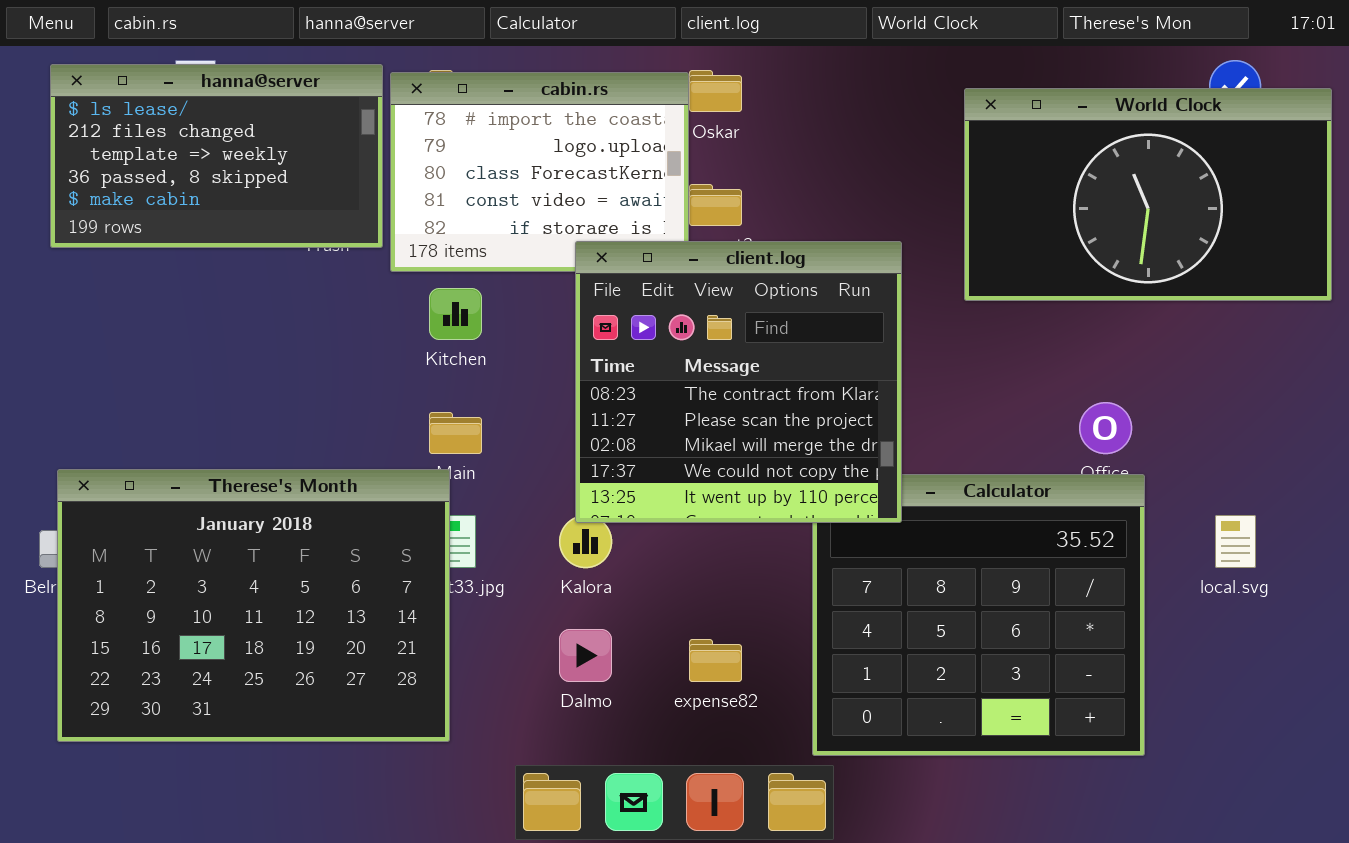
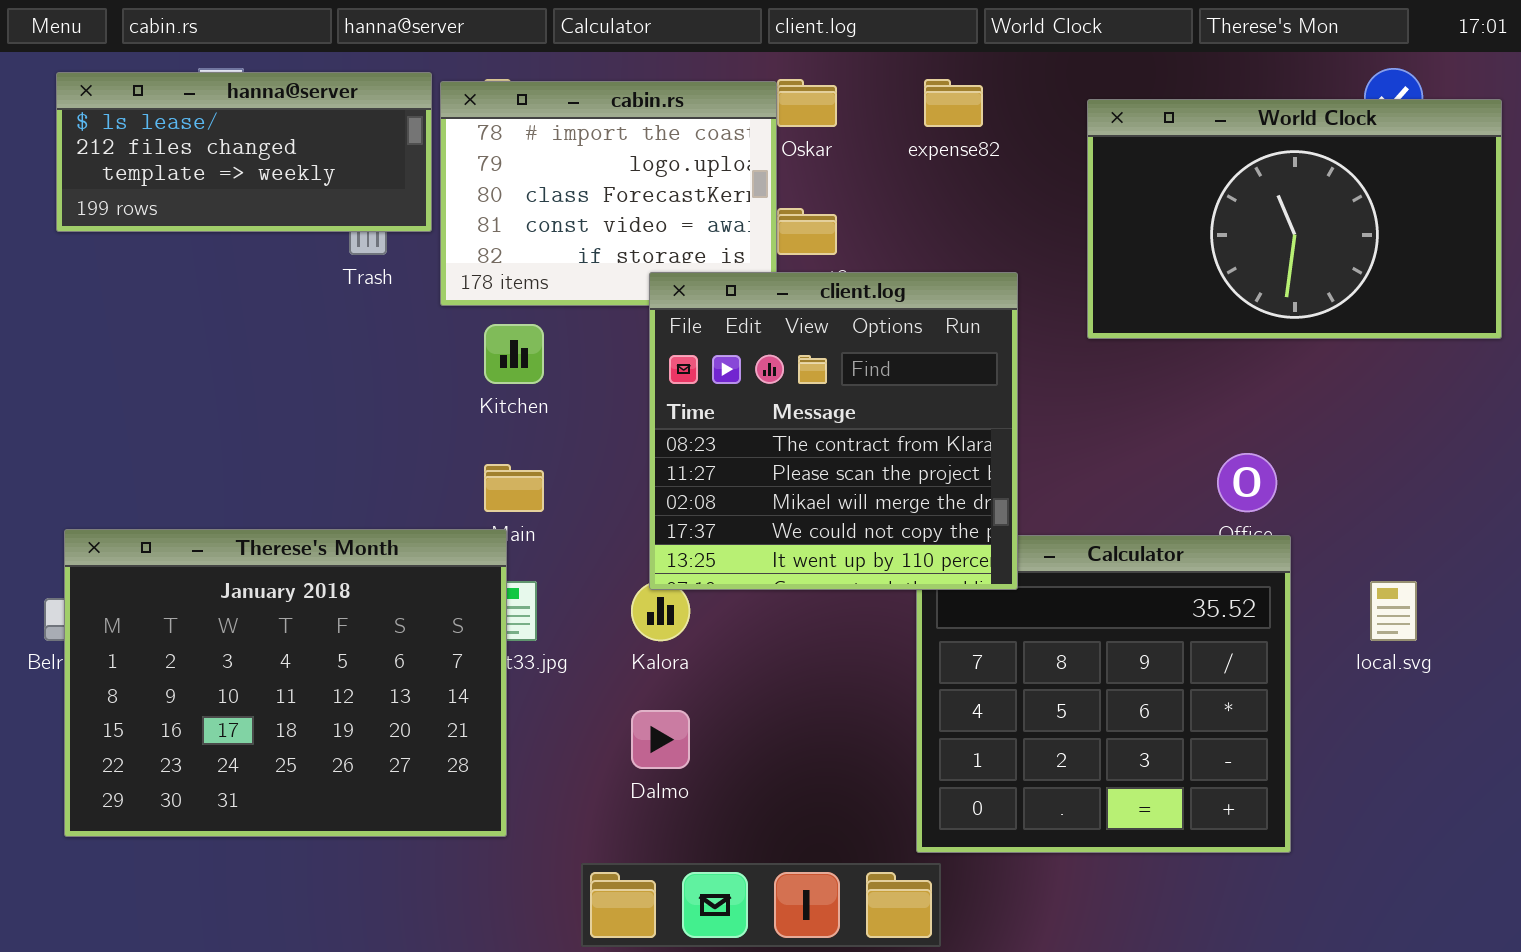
hanna@server: [50,64,383,248] -> [56,72,432,232], resized
expense82: [689,639,742,682] -> [924,79,983,127], moved

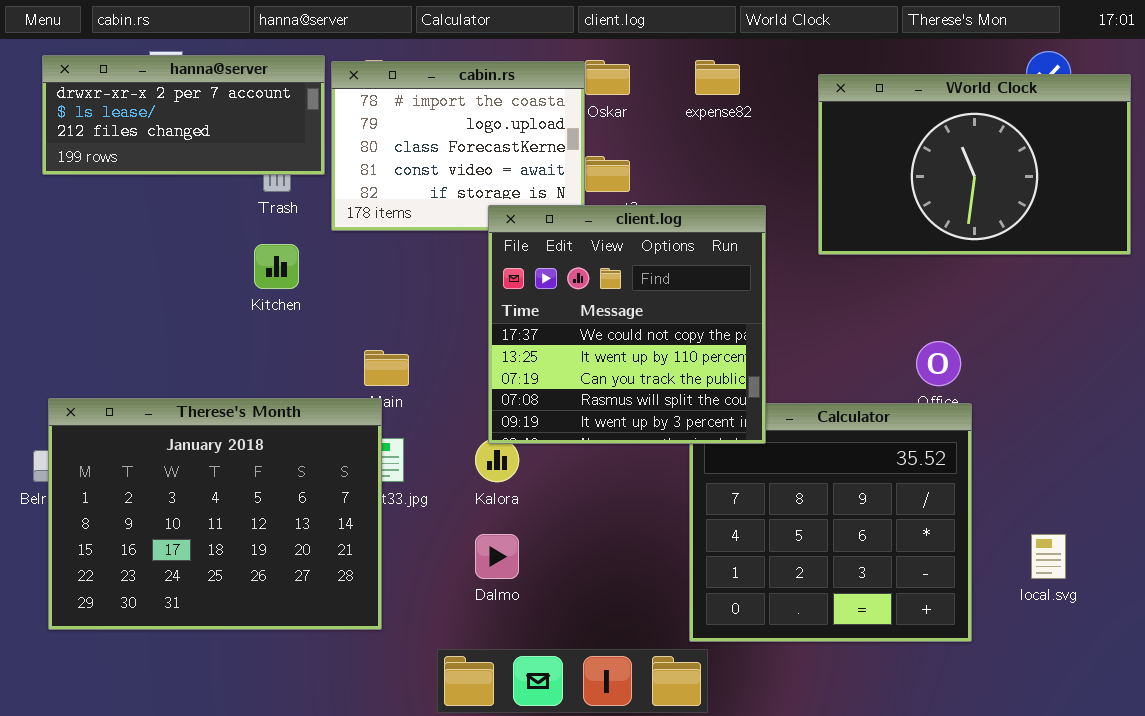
hanna@server: [56,72,432,232] -> [42,55,325,175], scrolled up 1 row
client.log: [649,272,1018,590] -> [488,205,766,444], scrolled down 3 rows
Kitchen: [484,324,544,384] -> [254,244,299,289], moved
local.svg: [1370,581,1417,641] -> [1031,534,1066,579], moved

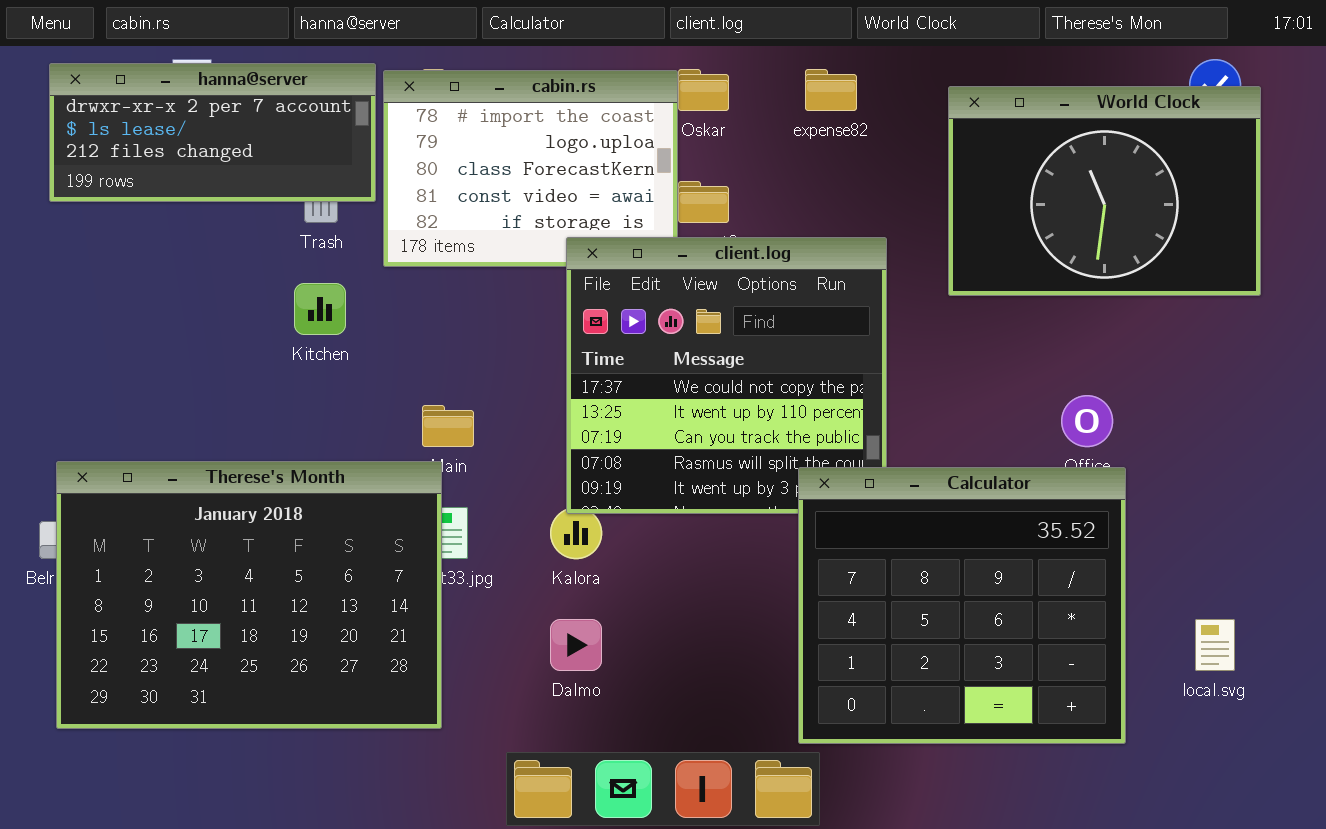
World Clock: [818,74,1131,255] -> [948,86,1261,296], resized
Calculator: [689,403,972,642] -> [798,467,1126,744], raised

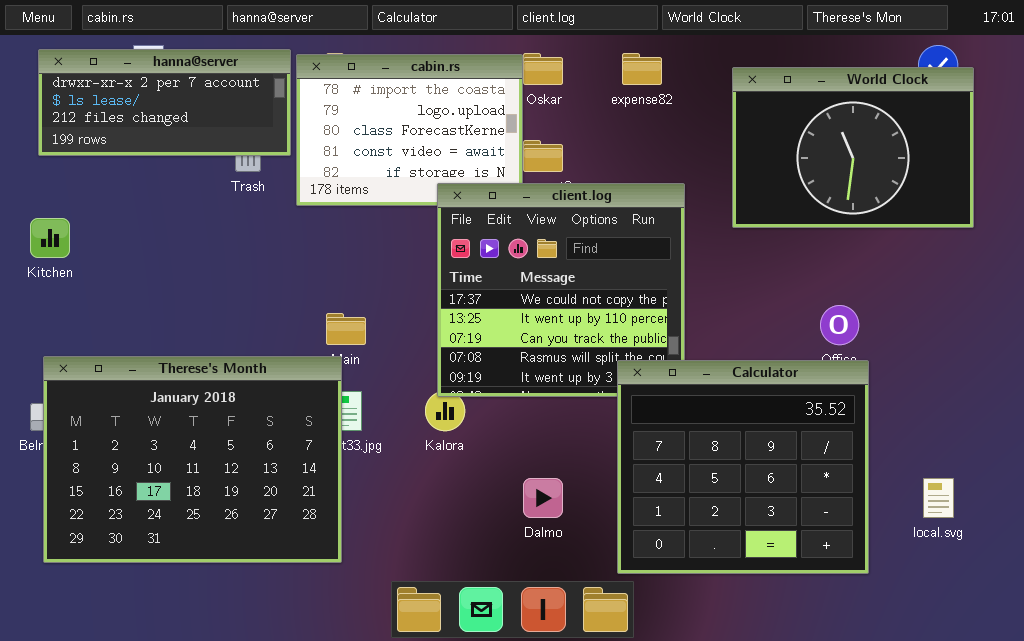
Kitchen: [294,283,346,335] -> [30,218,70,258], moved
Dalmo: [550,619,602,671] -> [523,478,563,518], moved

